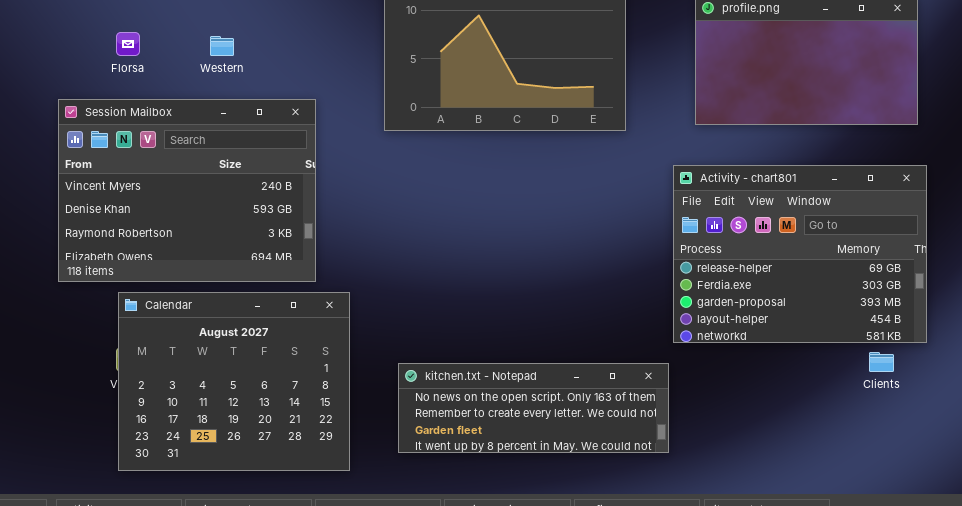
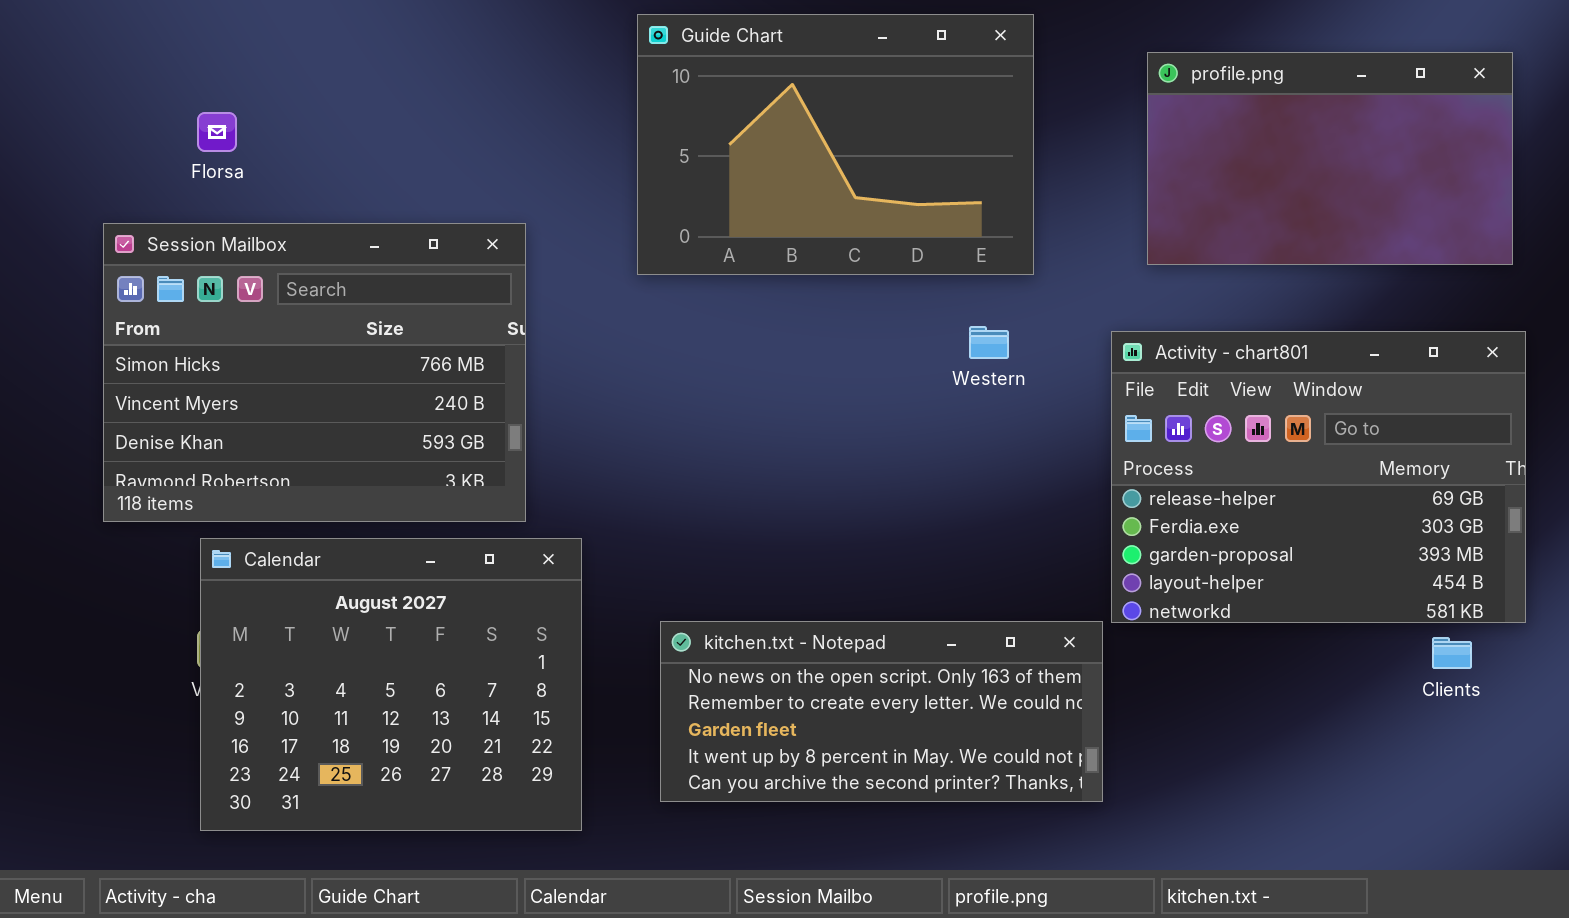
Western: [210,36,234,56] -> [969,326,1009,359], moved
Session Mailbox: [58,99,316,282] -> [103,223,526,522], scrolled up 1 row
kitchen.txt - Notepad: [398,363,669,453] -> [660,621,1103,802], resized

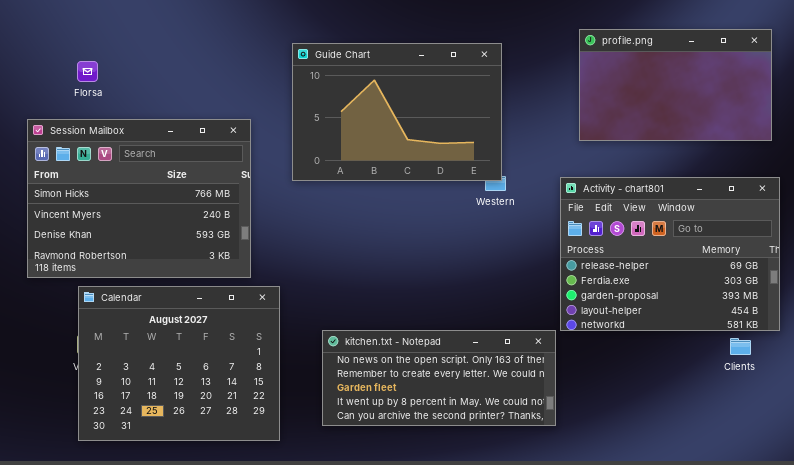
Guide Chart: [637,14,1034,275] -> [292,43,502,181], moved

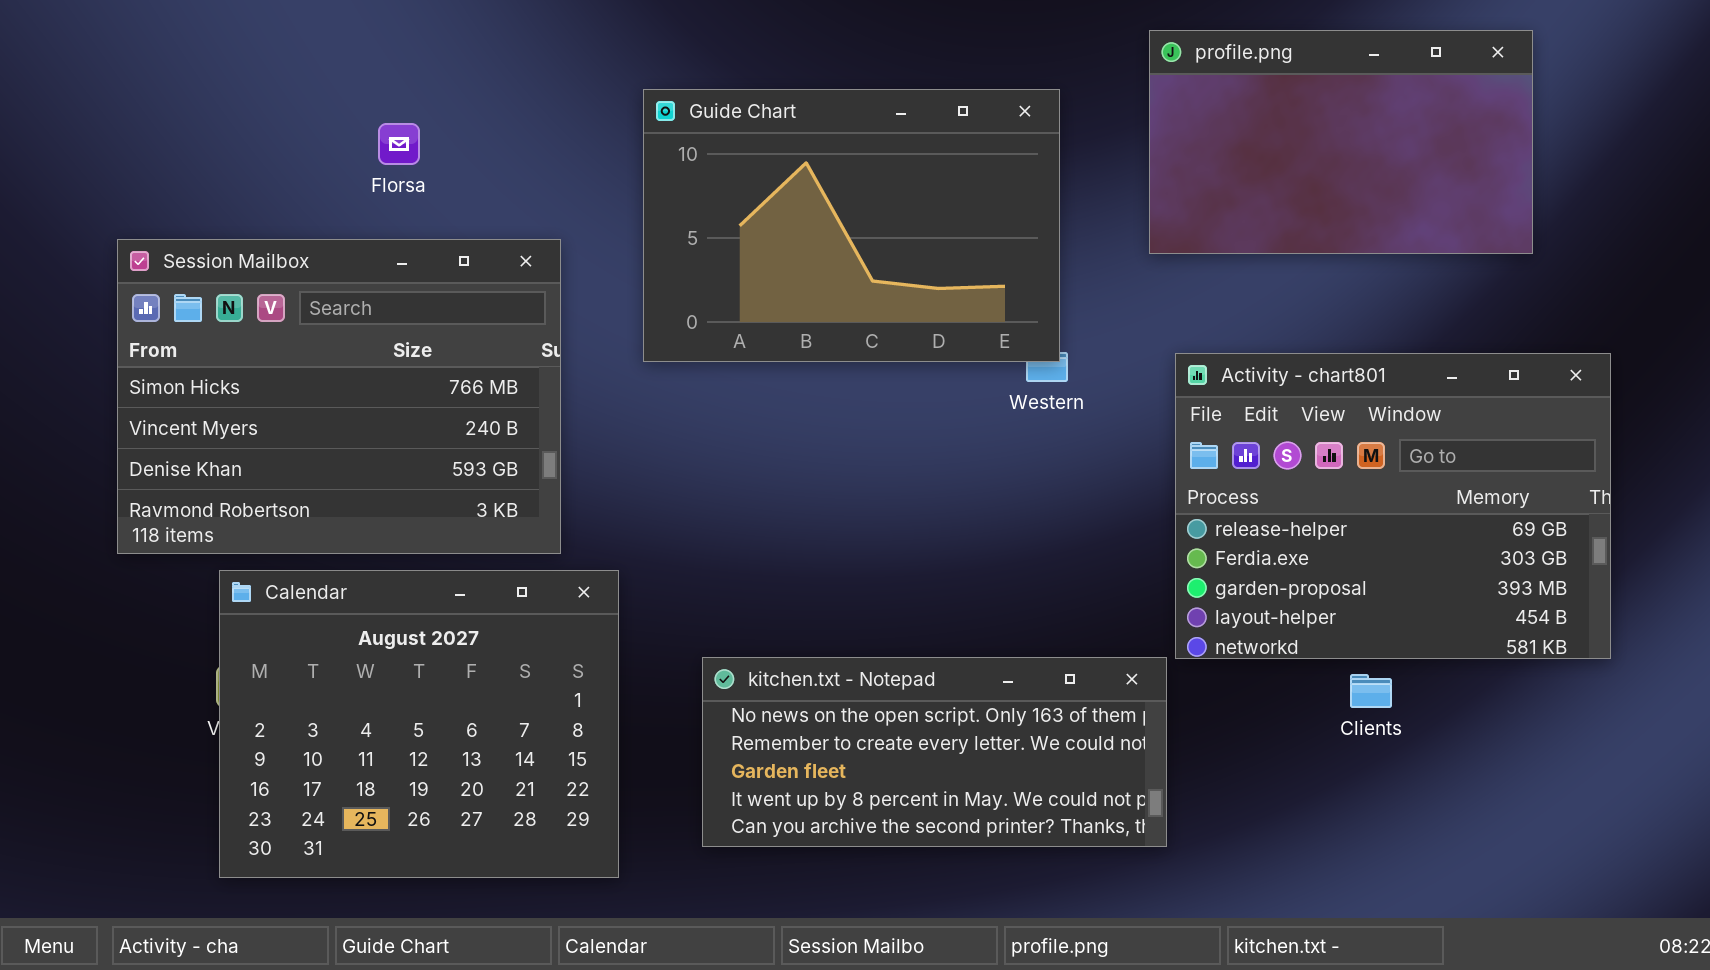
profile.png: [579,29,772,141] -> [1149,30,1533,254], moved
Florsa: [77,61,98,82] -> [378,123,420,165], moved
Clients: [730,338,751,355] -> [1350,674,1392,708], moved

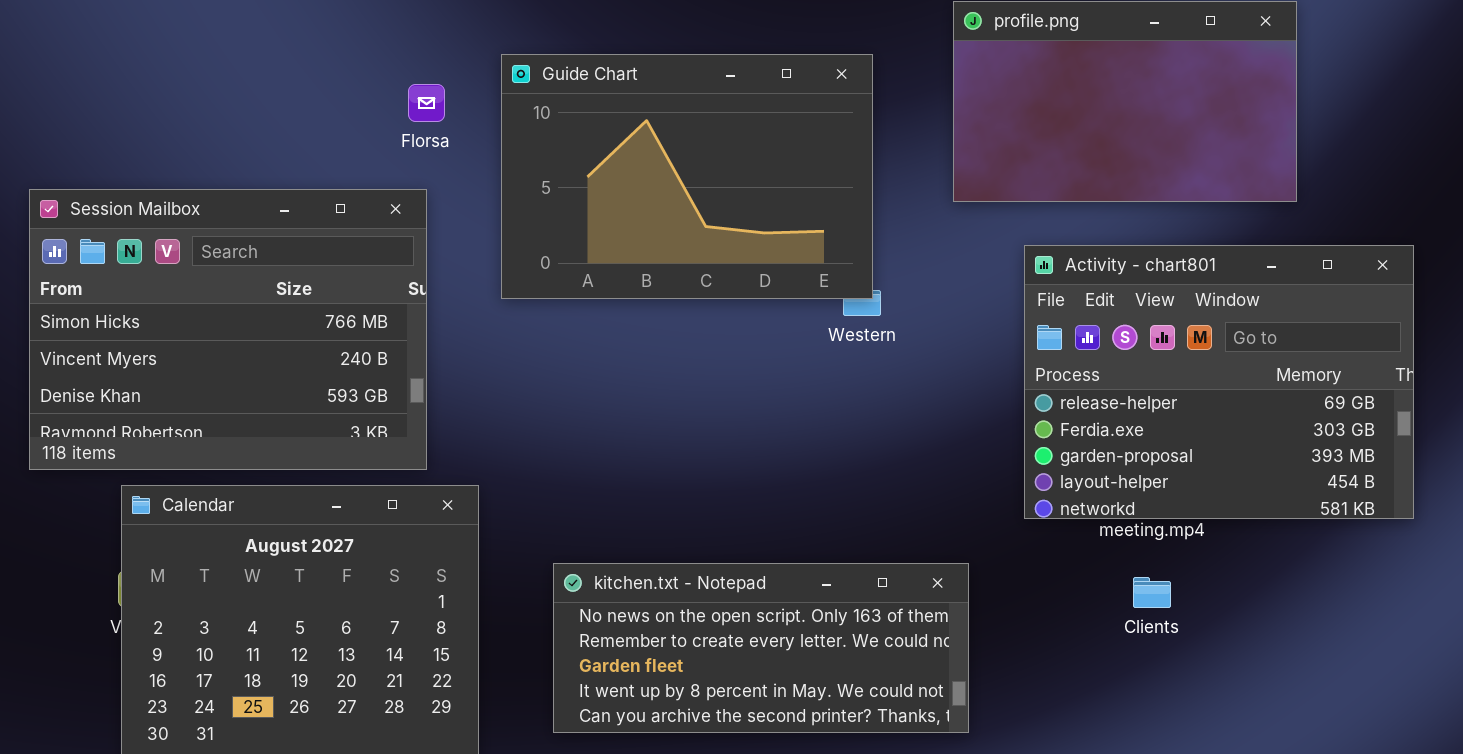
Florsa: [378,123,420,165] -> [408,84,445,122], moved
Activity - chart801: [1175,353,1611,659] -> [1024,245,1414,519], moved

